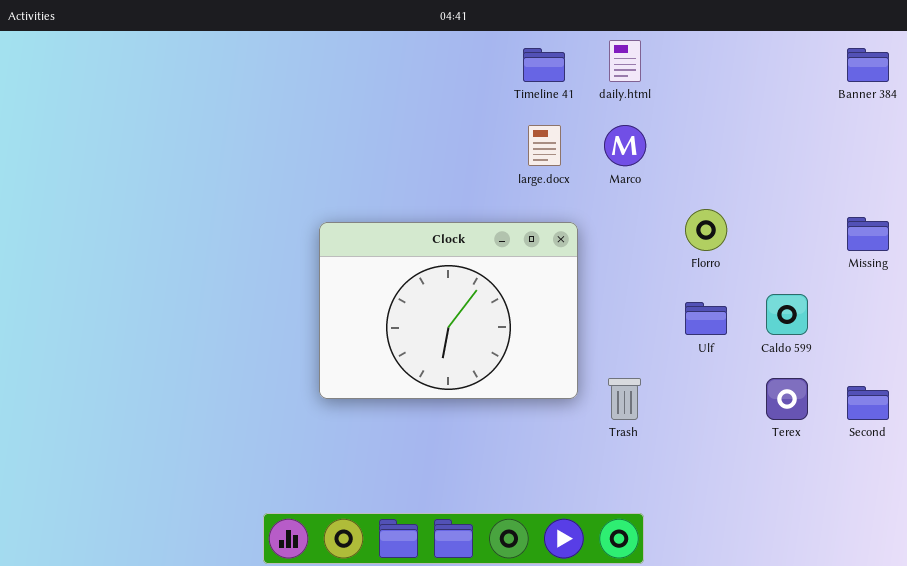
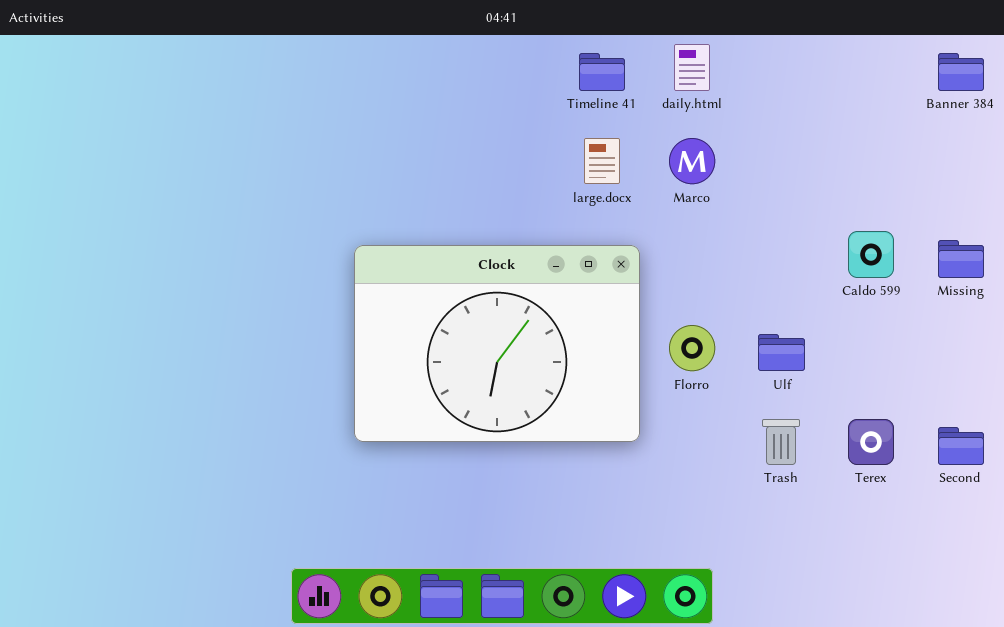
Florro: [685,209,727,251] -> [669,325,715,371], moved
Caldo 599: [766,294,808,335] -> [848,231,894,278], moved
Trash: [608,378,641,420] -> [762,419,800,465], moved

